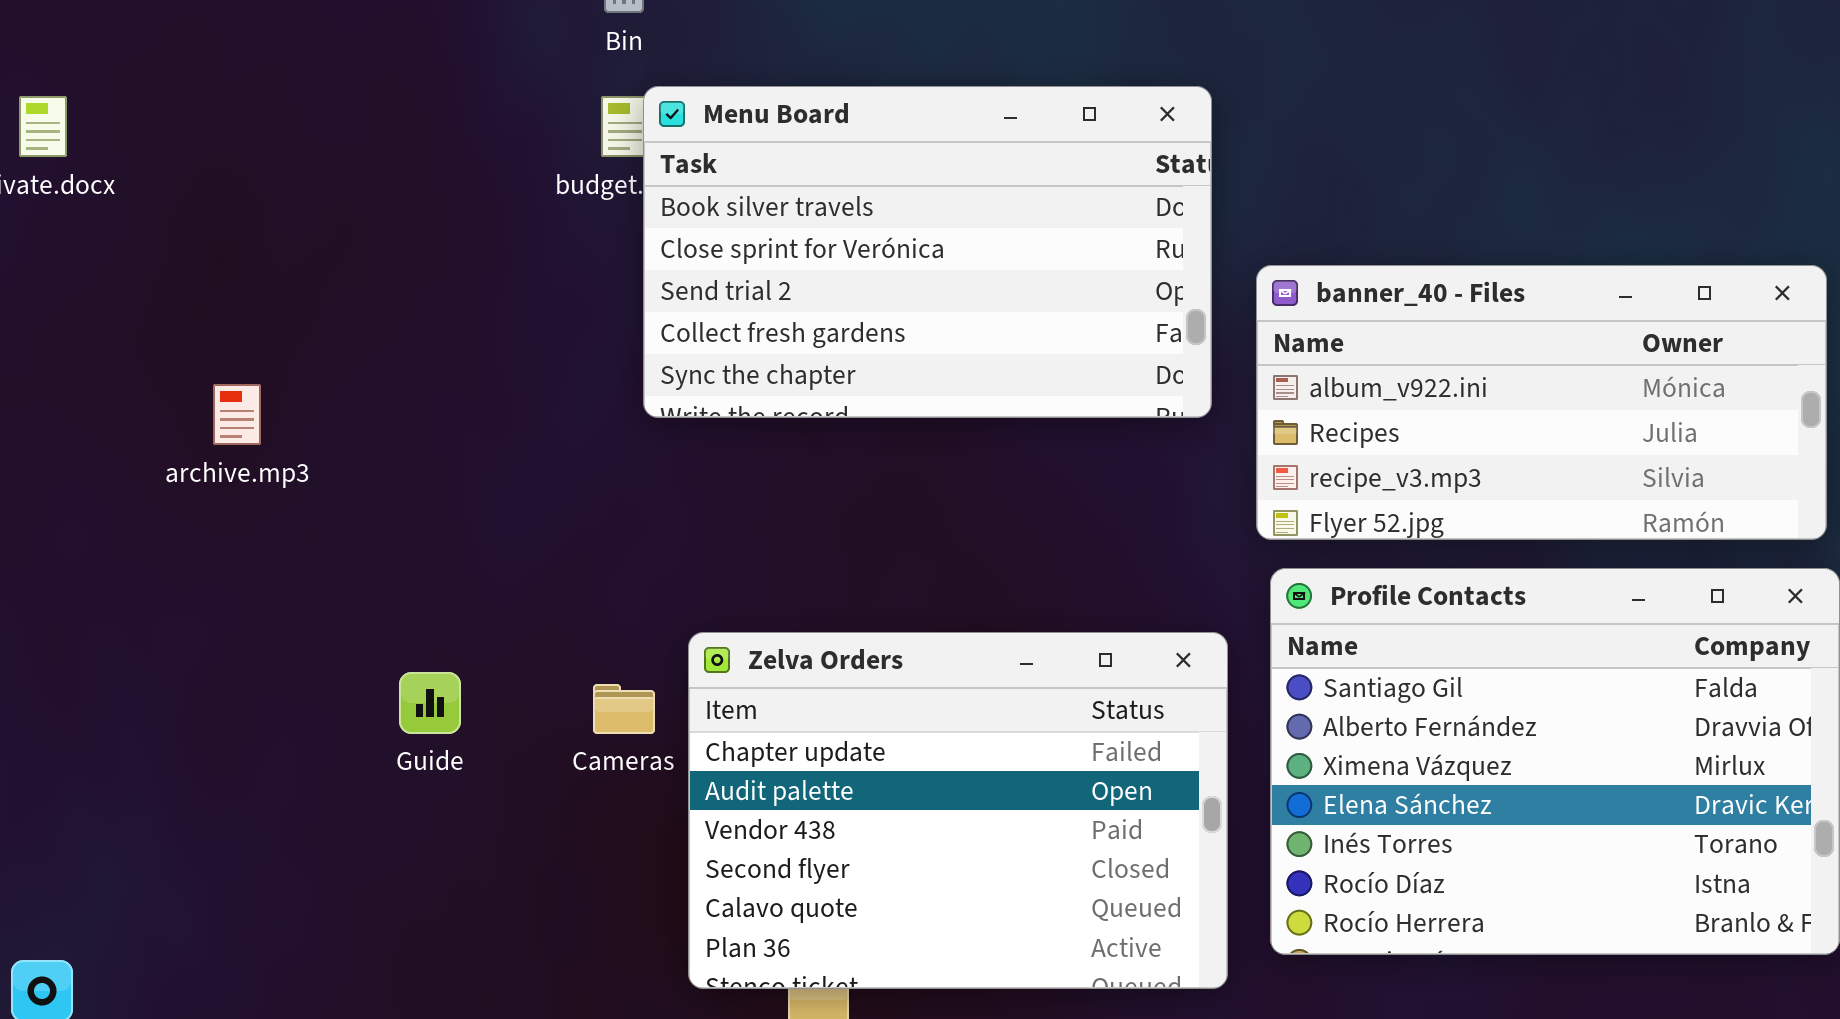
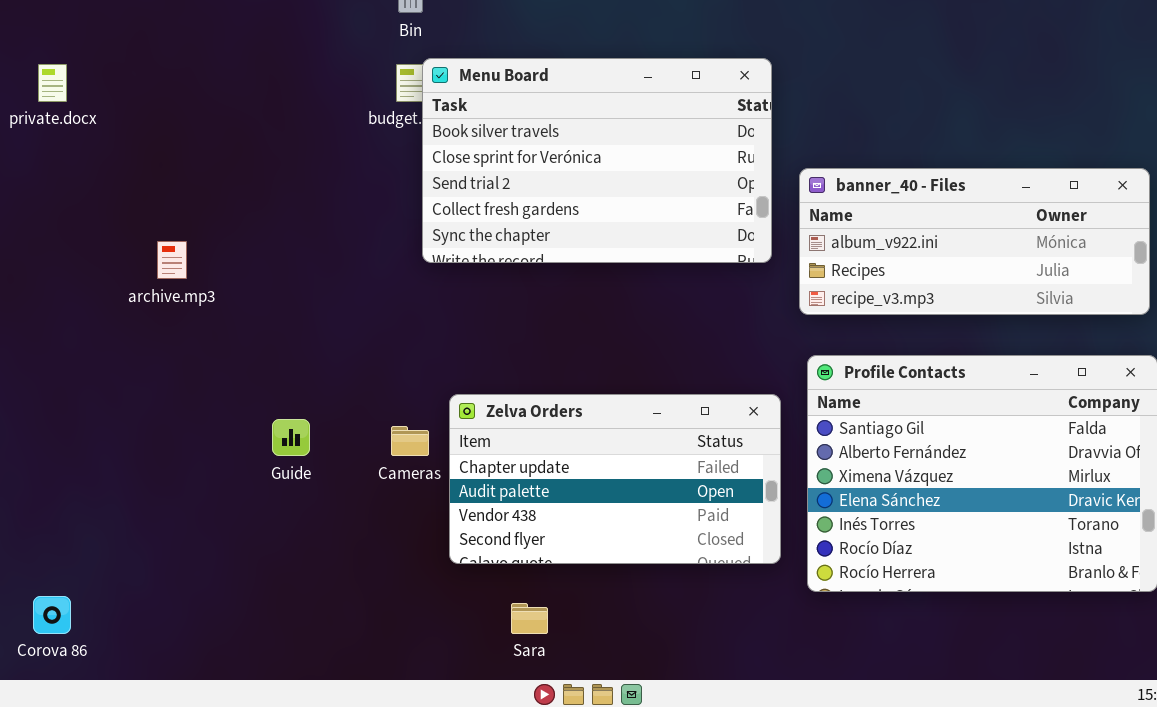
banner_40 - Files: [1256,265,1827,540] -> [799,168,1150,315], resized
Zelva Orders: [688,632,1228,989] -> [449,394,781,564], resized

